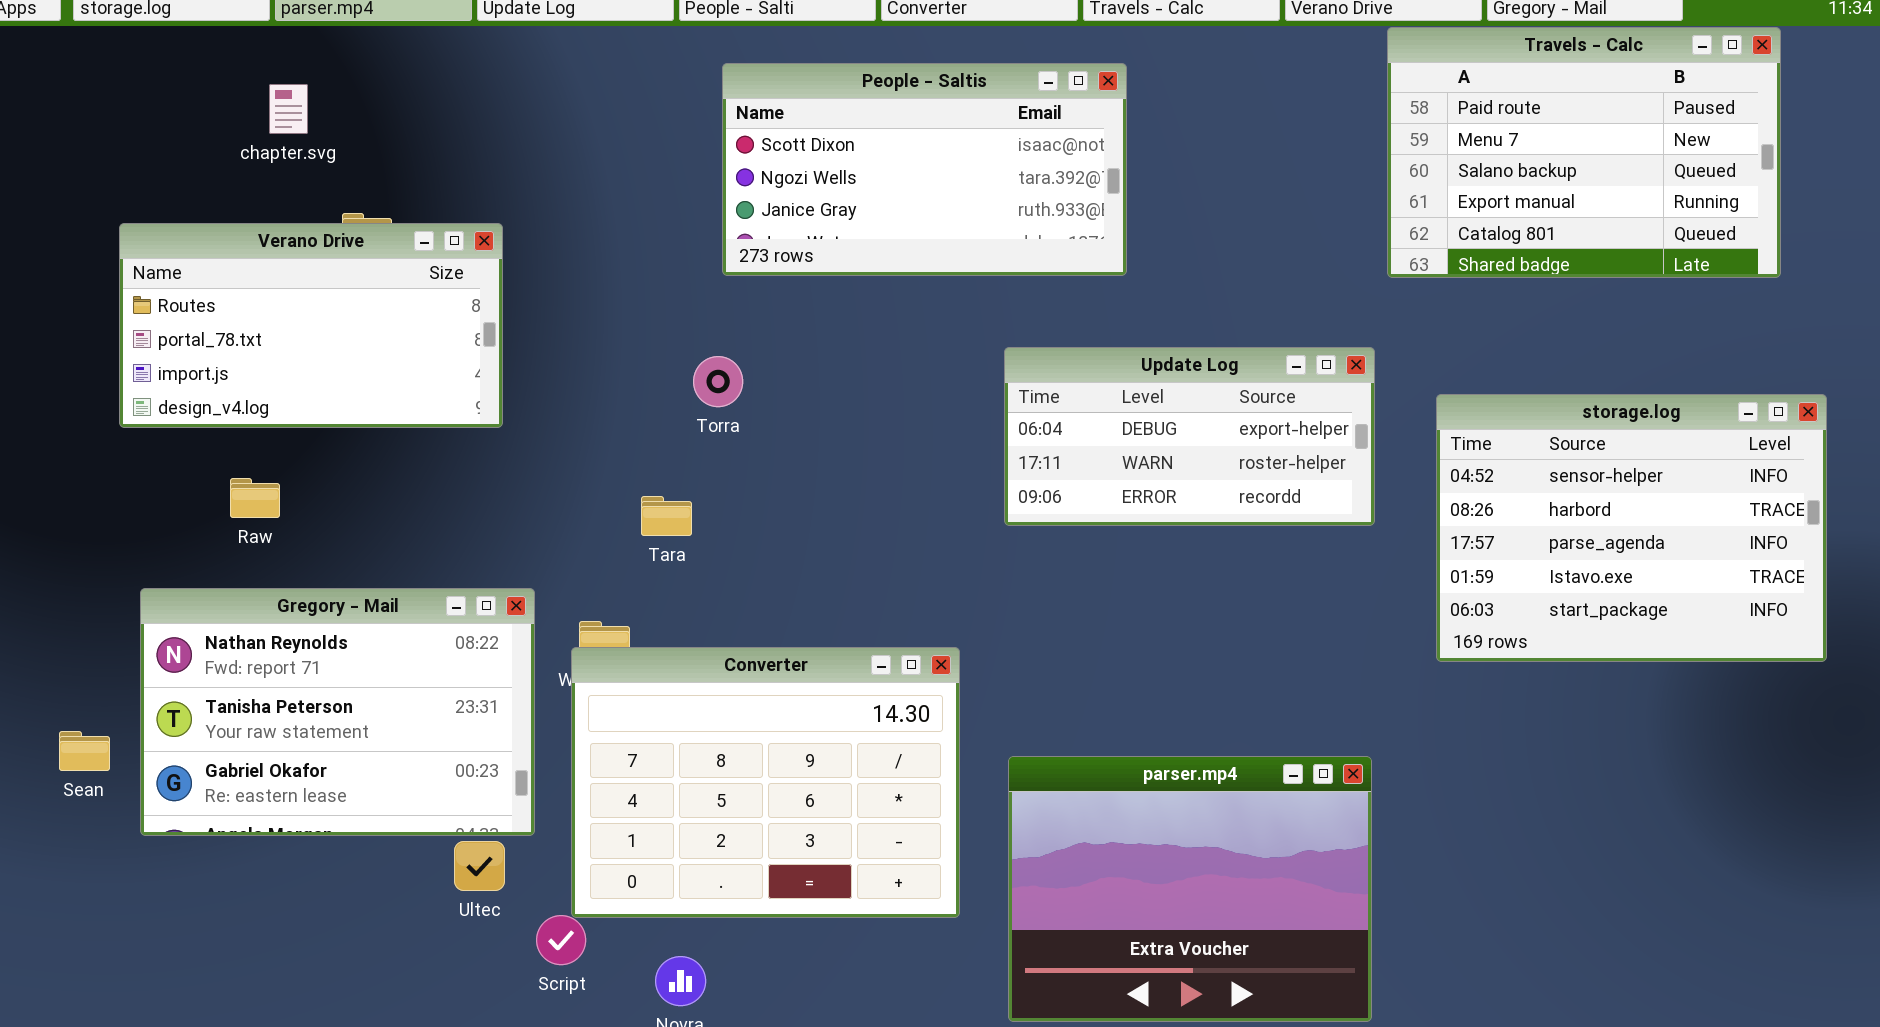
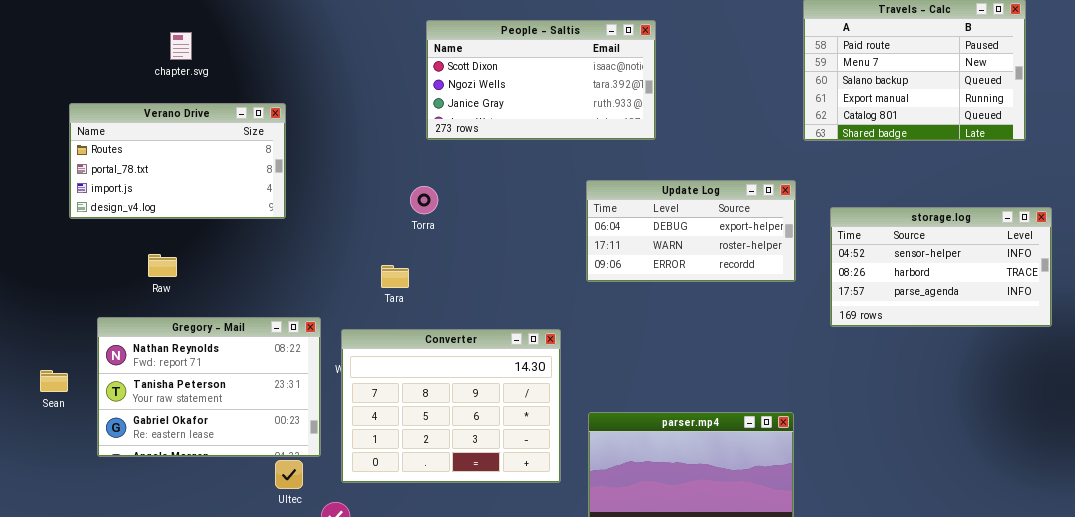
Verano Drive: [119,223,503,428] -> [69,103,286,219], moved
storage.log: [1436,394,1827,662] -> [830,207,1052,327], resized
Converter: [571,647,960,918] -> [341,329,561,483], moved
Sean: [59,731,110,771] -> [40,370,68,392], moved

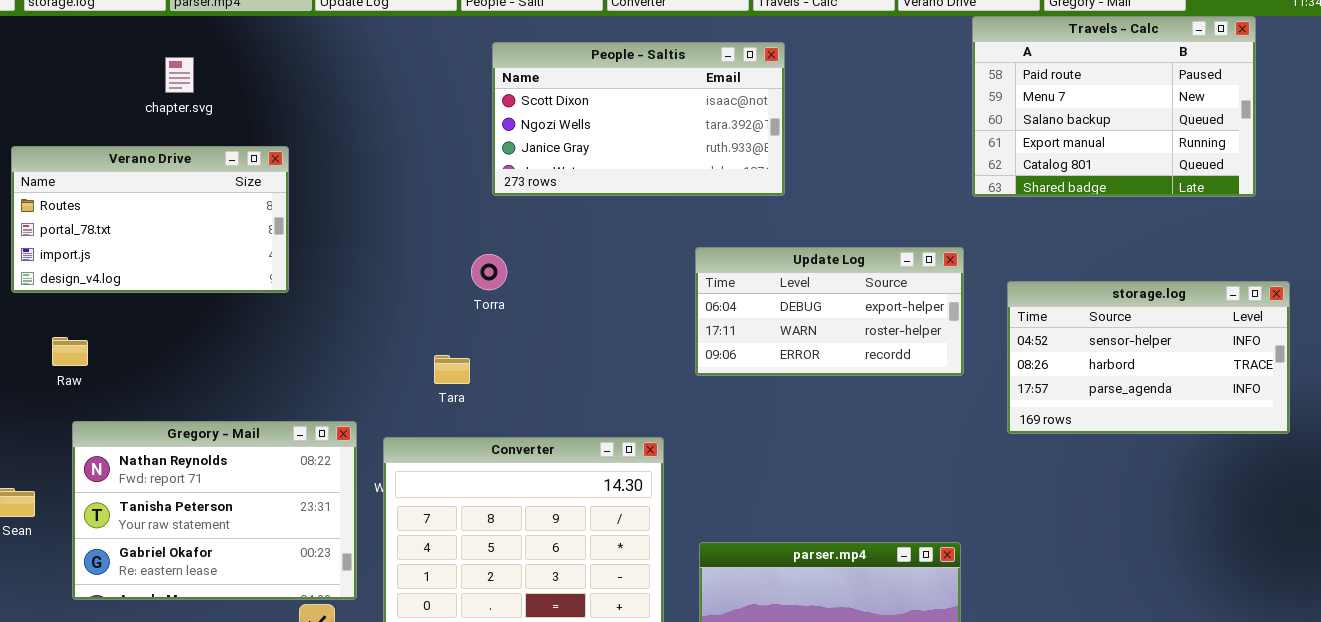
Verano Drive: [69,103,286,219] -> [11,146,289,293], moved
Raw: [148,254,177,277] -> [52,337,88,366], moved

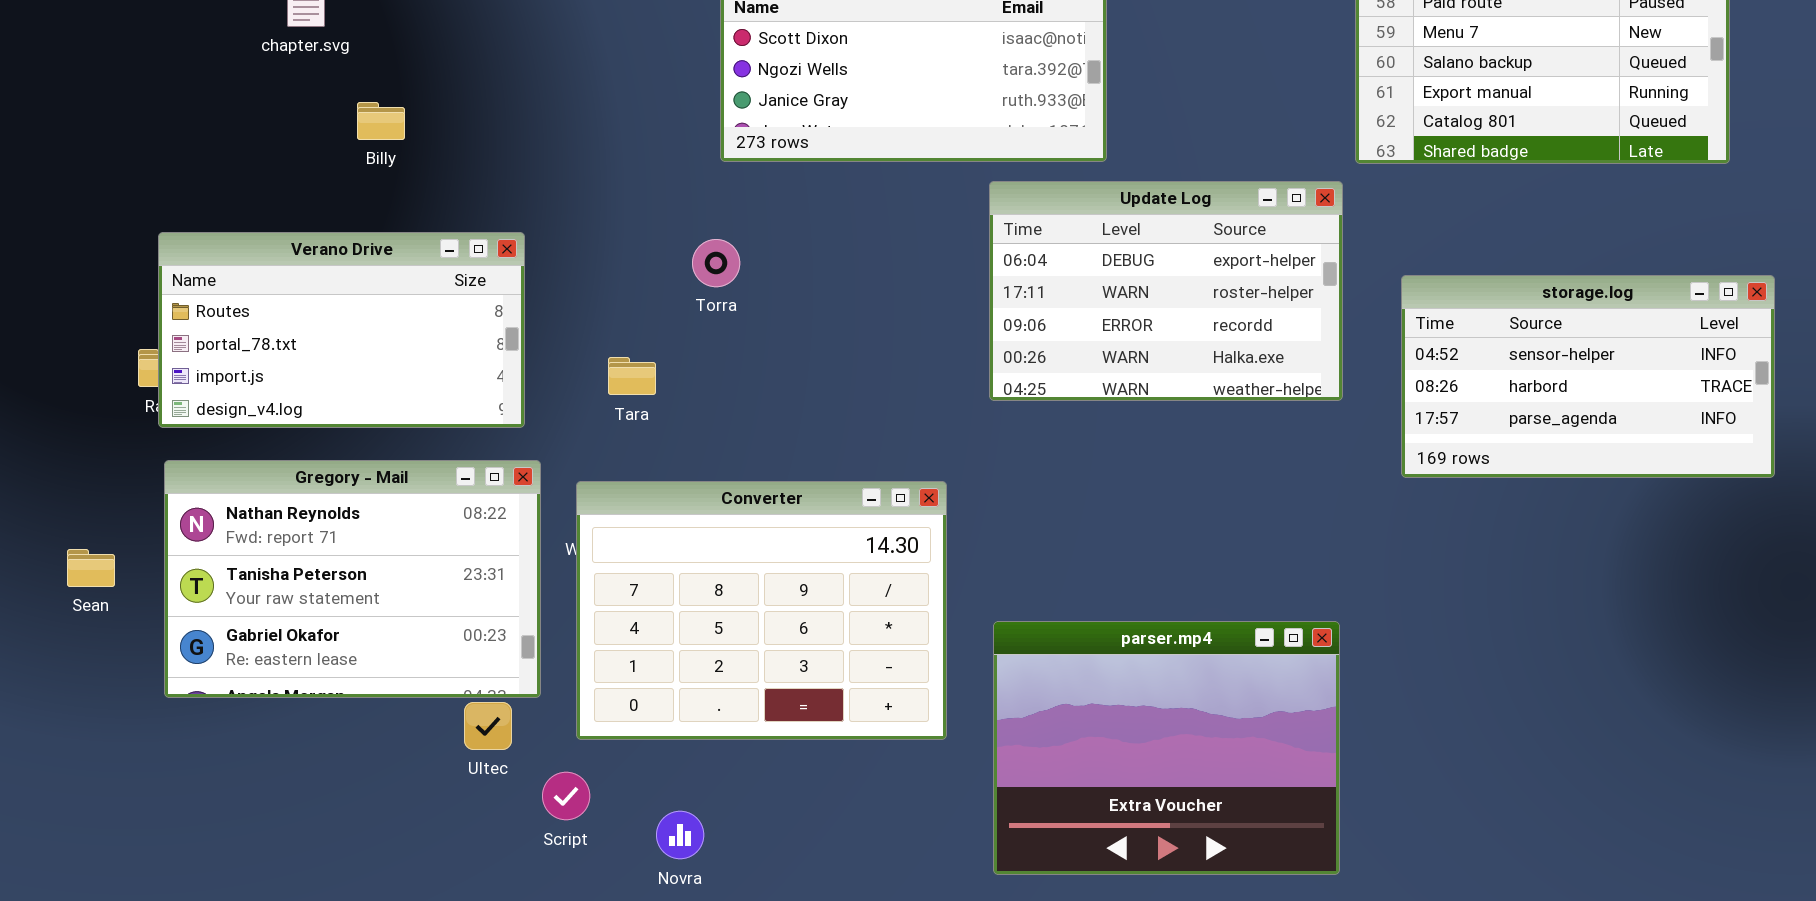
Verano Drive: [11,146,289,293] -> [158,232,525,428], moved
Update Log: [695,247,964,376] -> [989,181,1343,401], resized
Tara: [434,355,470,384] -> [608,357,656,395], moved

